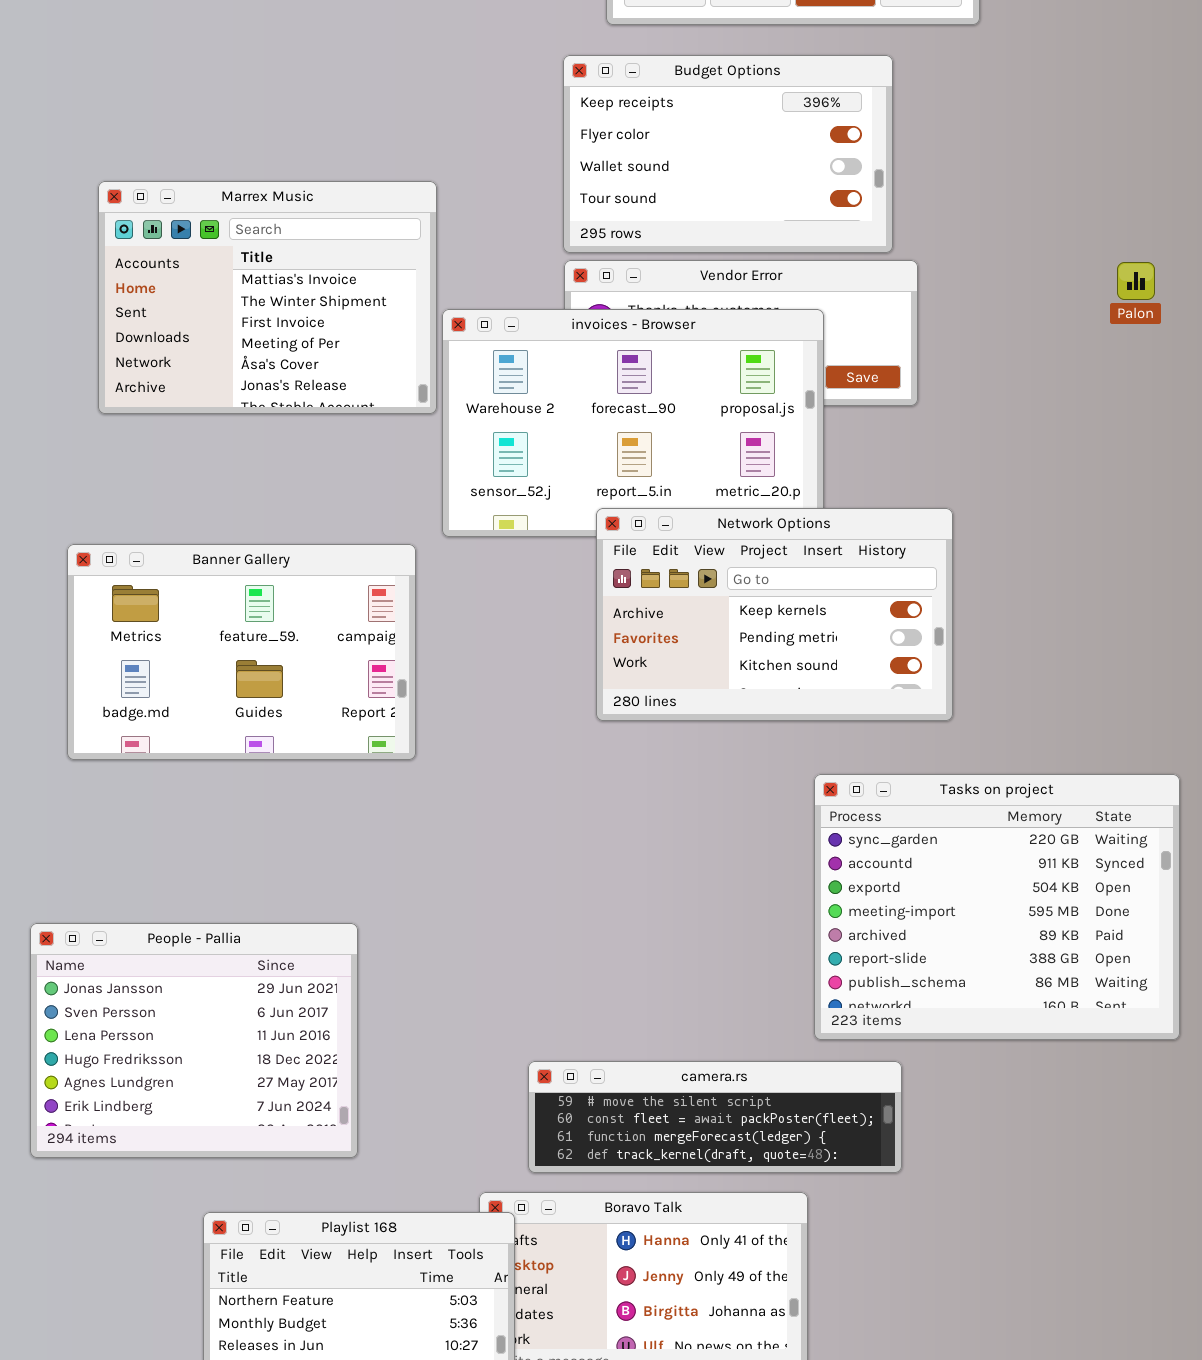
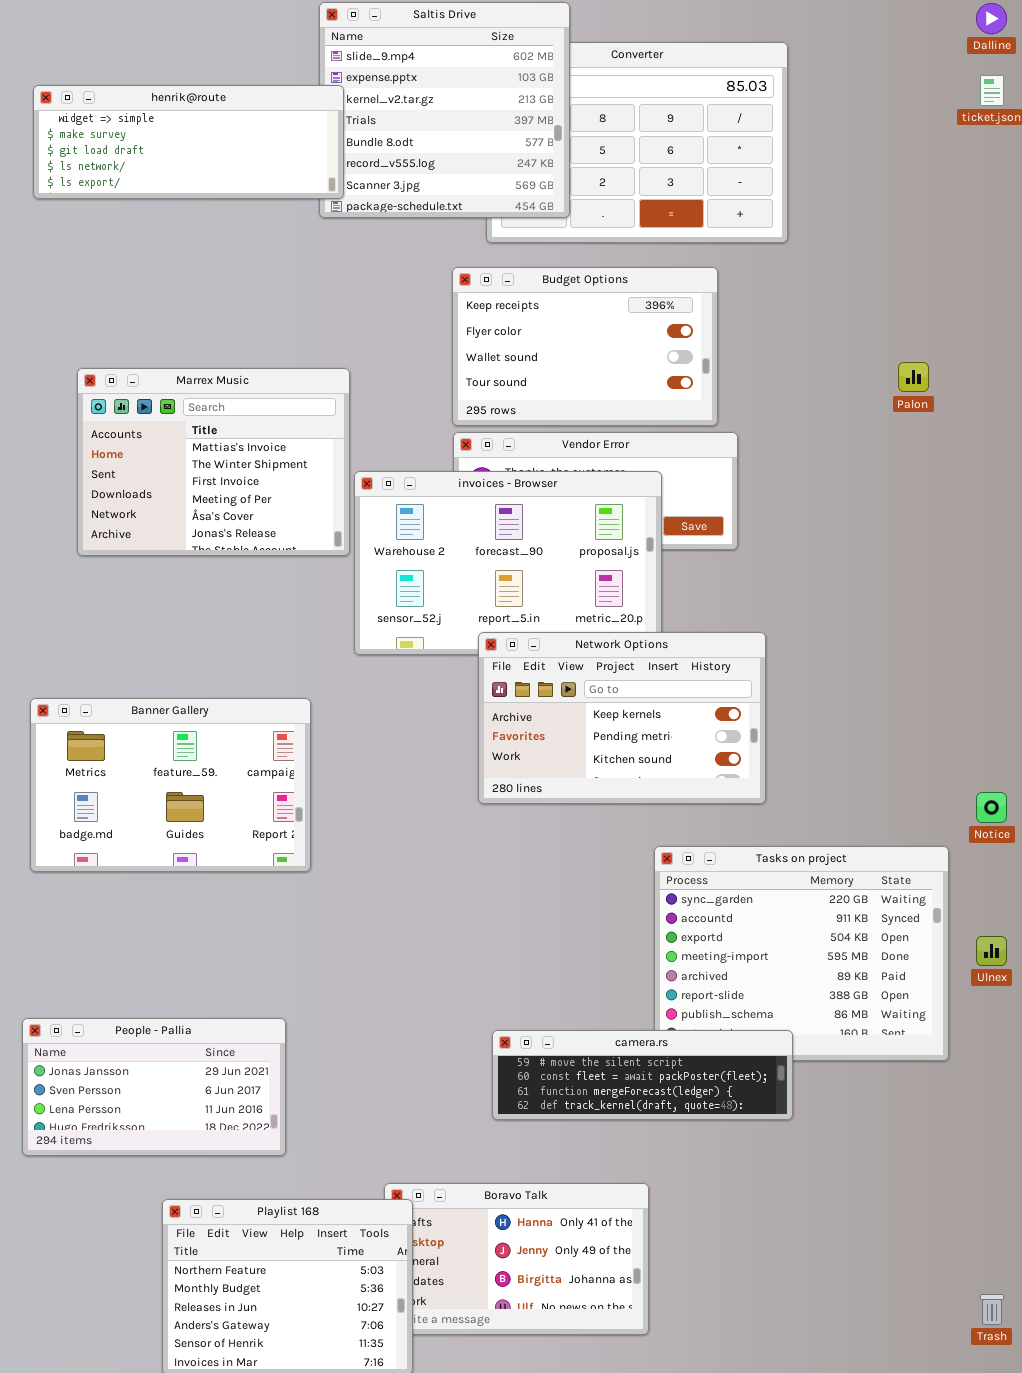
Palon: [1117,262,1155,300] -> [898,362,929,392], moved
Banner Gallery: [67,544,416,760] -> [30,698,311,872], moved
People - Pallia: [30,923,358,1158] -> [22,1018,286,1156], resized
camera.rs: [528,1061,902,1173] -> [492,1030,793,1120], moved

